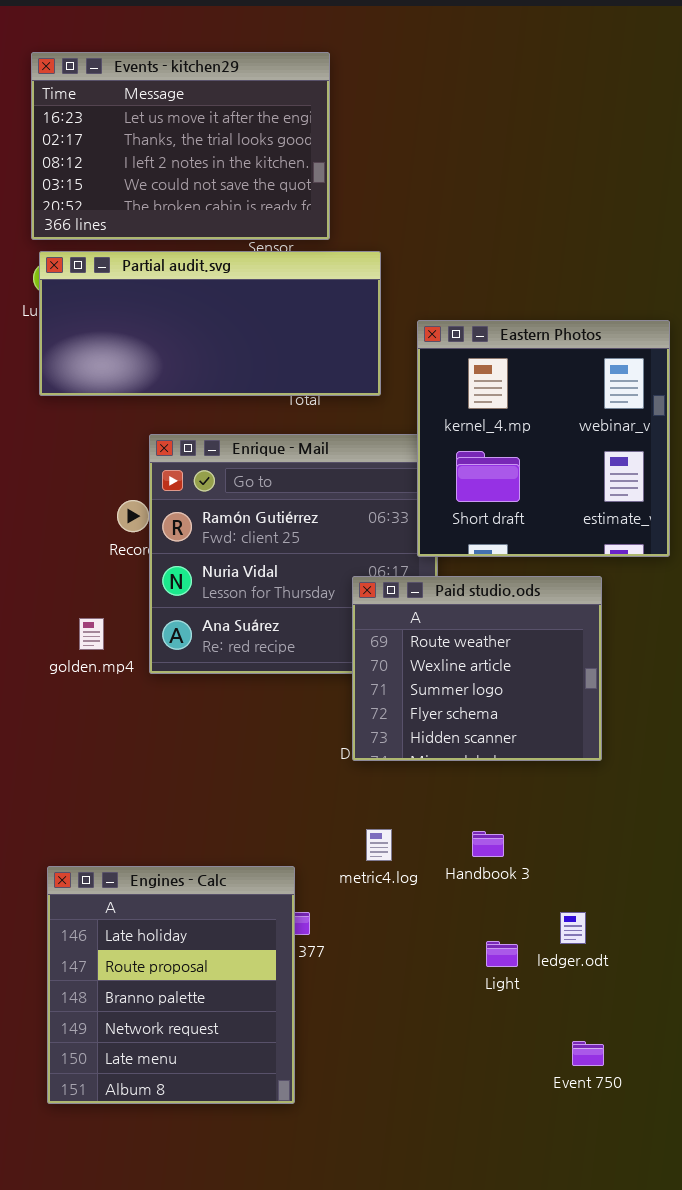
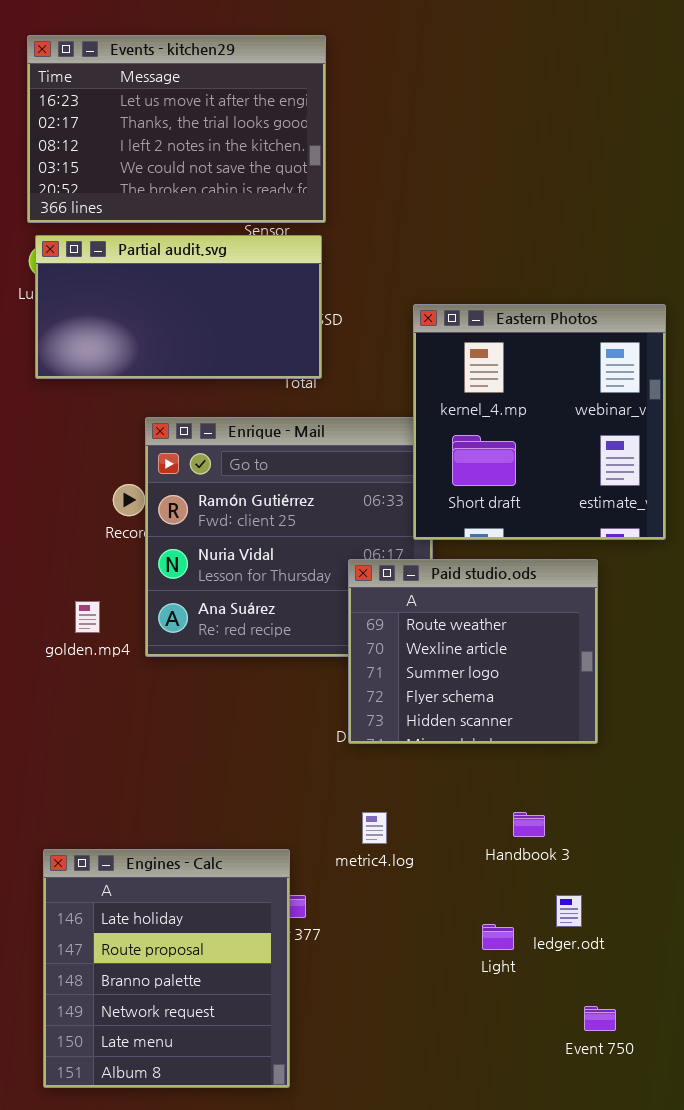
Partial audit.svg: [39,251,381,396] -> [35,235,322,379], resized
Handbook 3: [472,831,504,857] -> [513,812,545,837], moved
Event 750: [572,1041,604,1066] -> [584,1006,616,1031], moved

